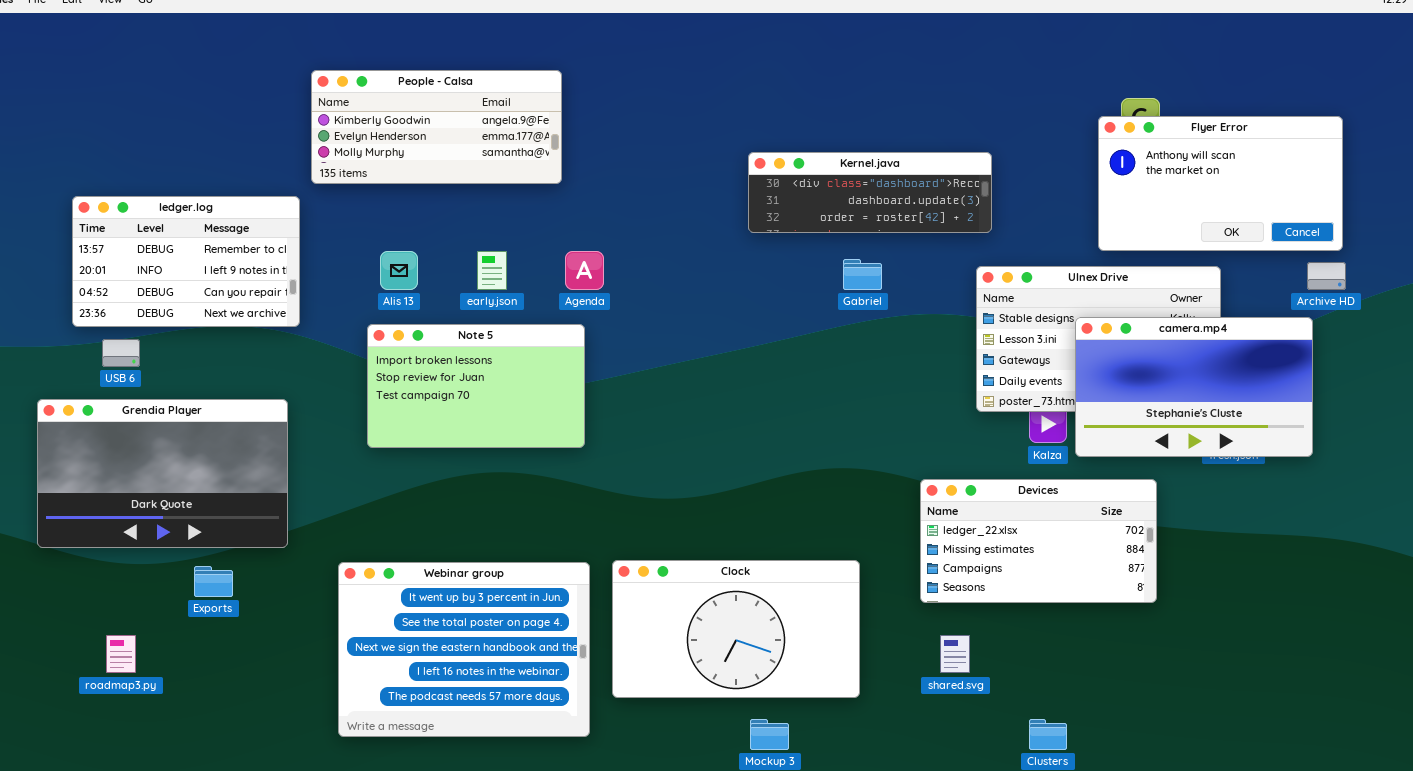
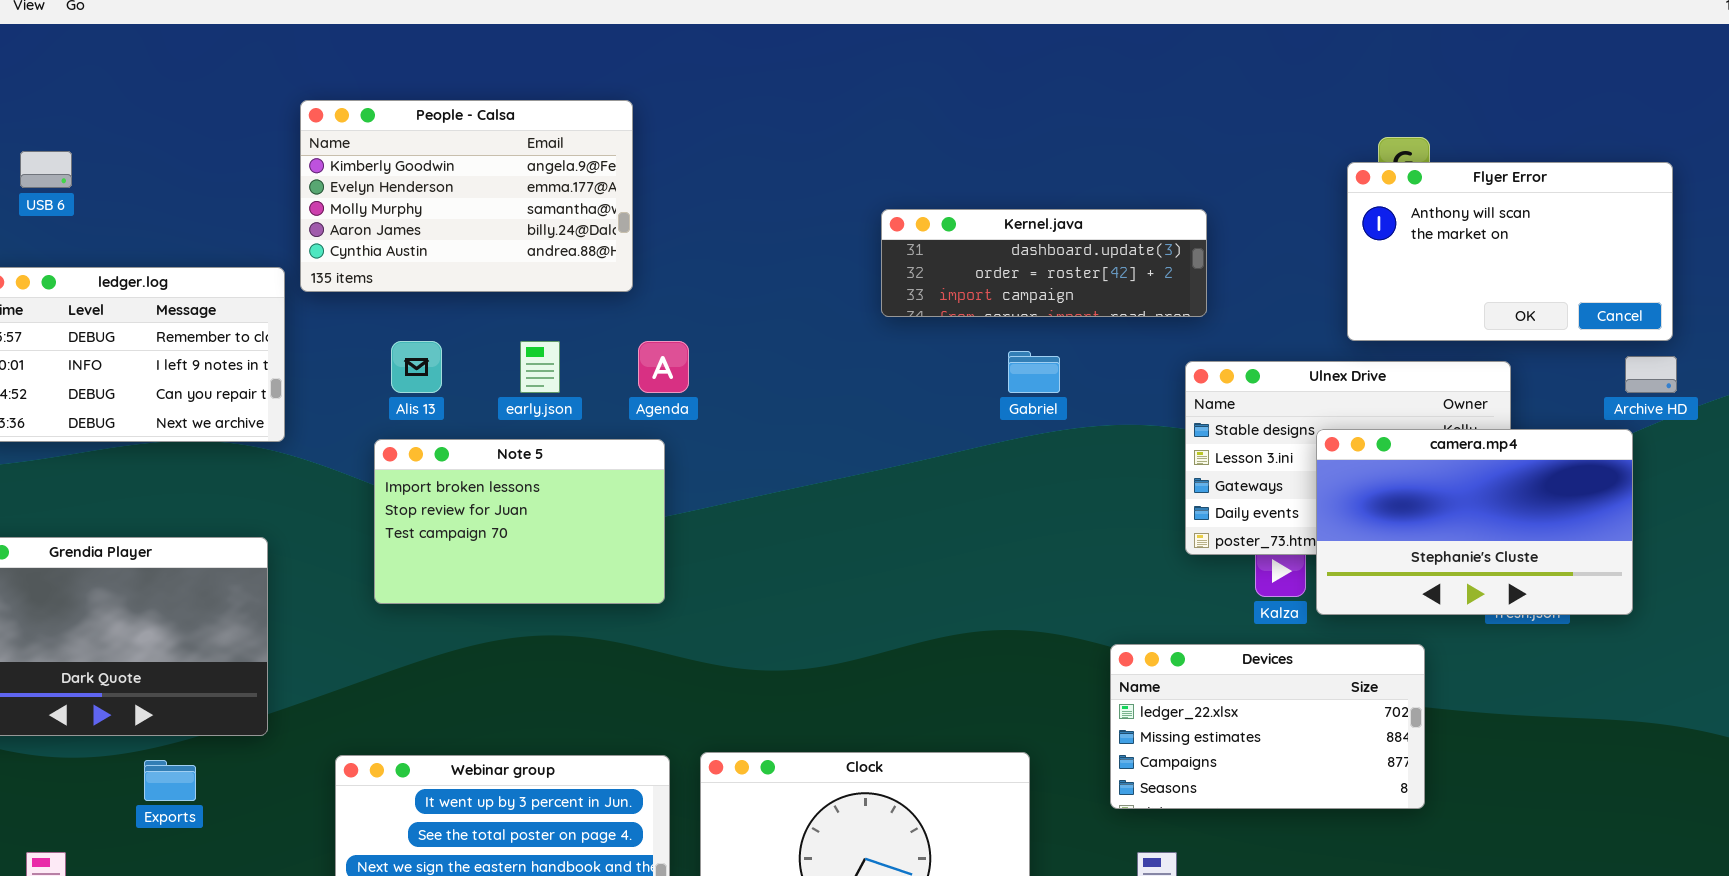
People - Calsa: [311,70,562,184] -> [300,100,633,292], resized
Kernel.java: [748,152,992,233] -> [881,209,1207,317], scrolled down 1 row
USB 6: [102,339,140,367] -> [20,151,72,188], moved

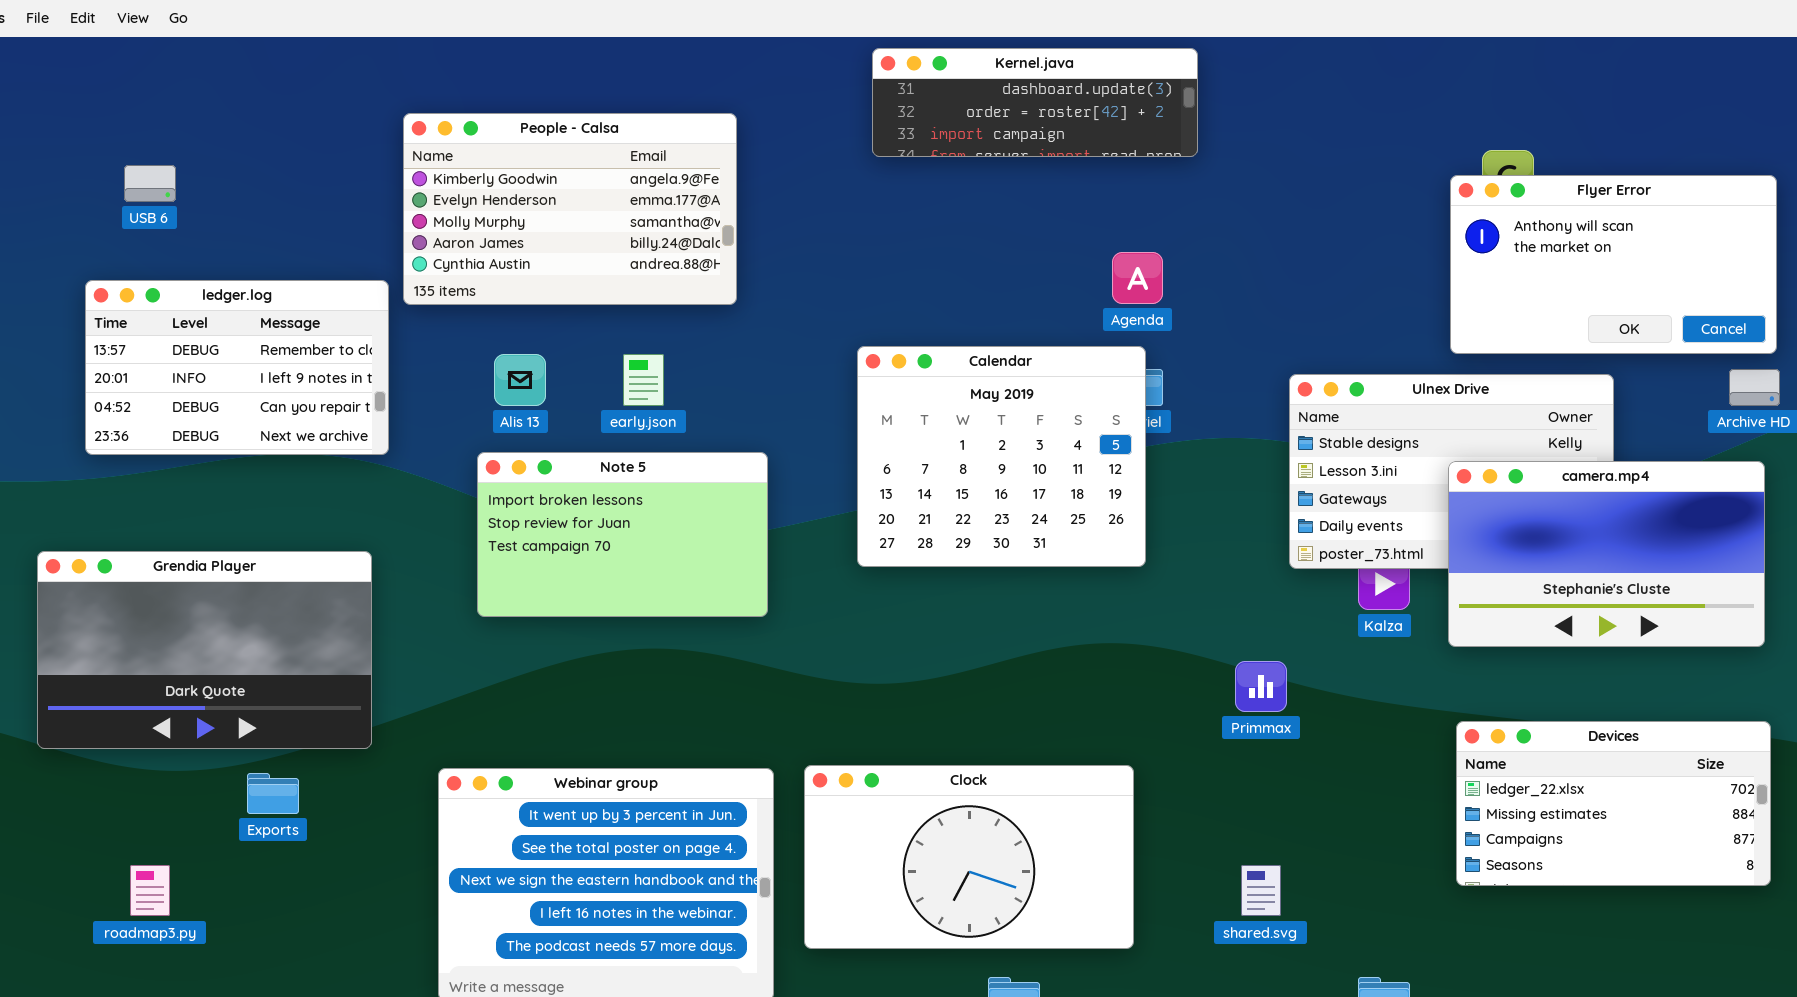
Kernel.java: [881,209,1207,317] -> [872,48,1198,157], moved
Calendar: none -> [857,346,1146,567], opened
Agenda: [638,341,689,393] -> [1112,252,1163,304], moved
camera.mp4: [1316,429,1633,615] -> [1448,461,1765,647], moved
Devices: [1110,644,1425,809] -> [1456,721,1771,886], moved

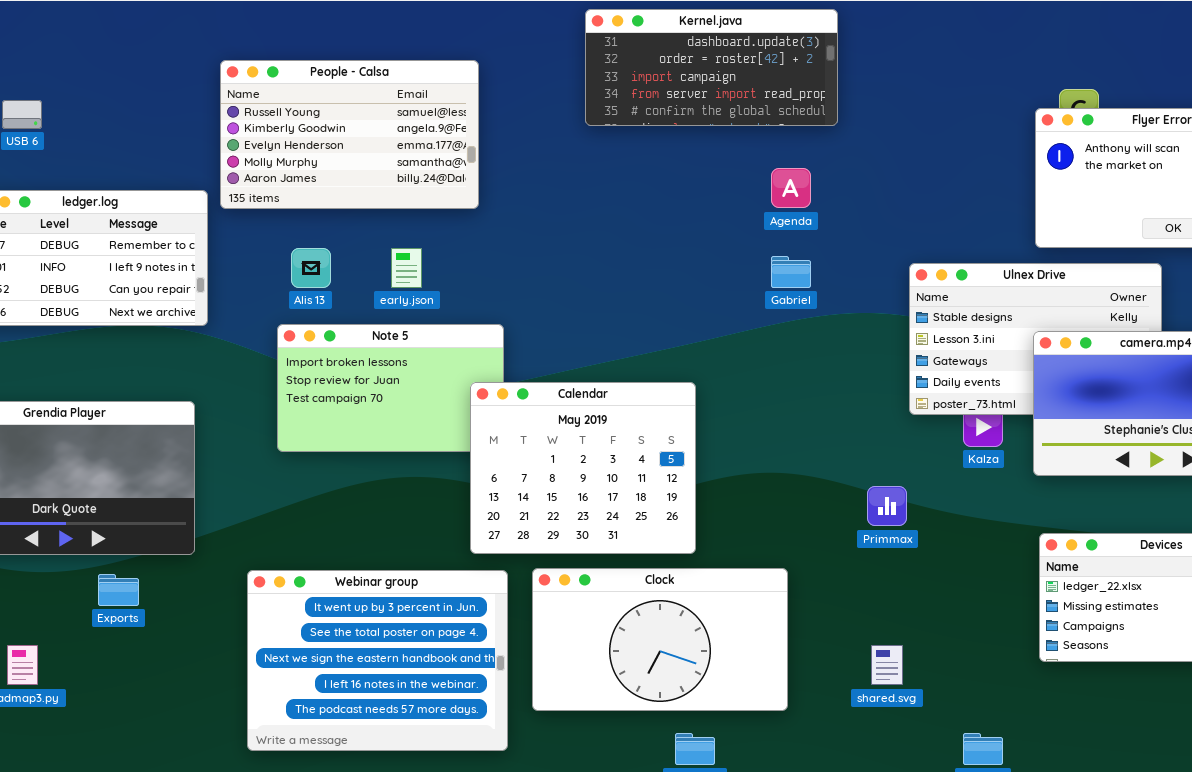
Kernel.java: [872,48,1198,157] -> [585,9,838,126], resized
People - Calsa: [403,113,737,305] -> [220,60,479,209], scrolled up 1 row
Calendar: [857,346,1146,567] -> [470,382,696,554], moved

